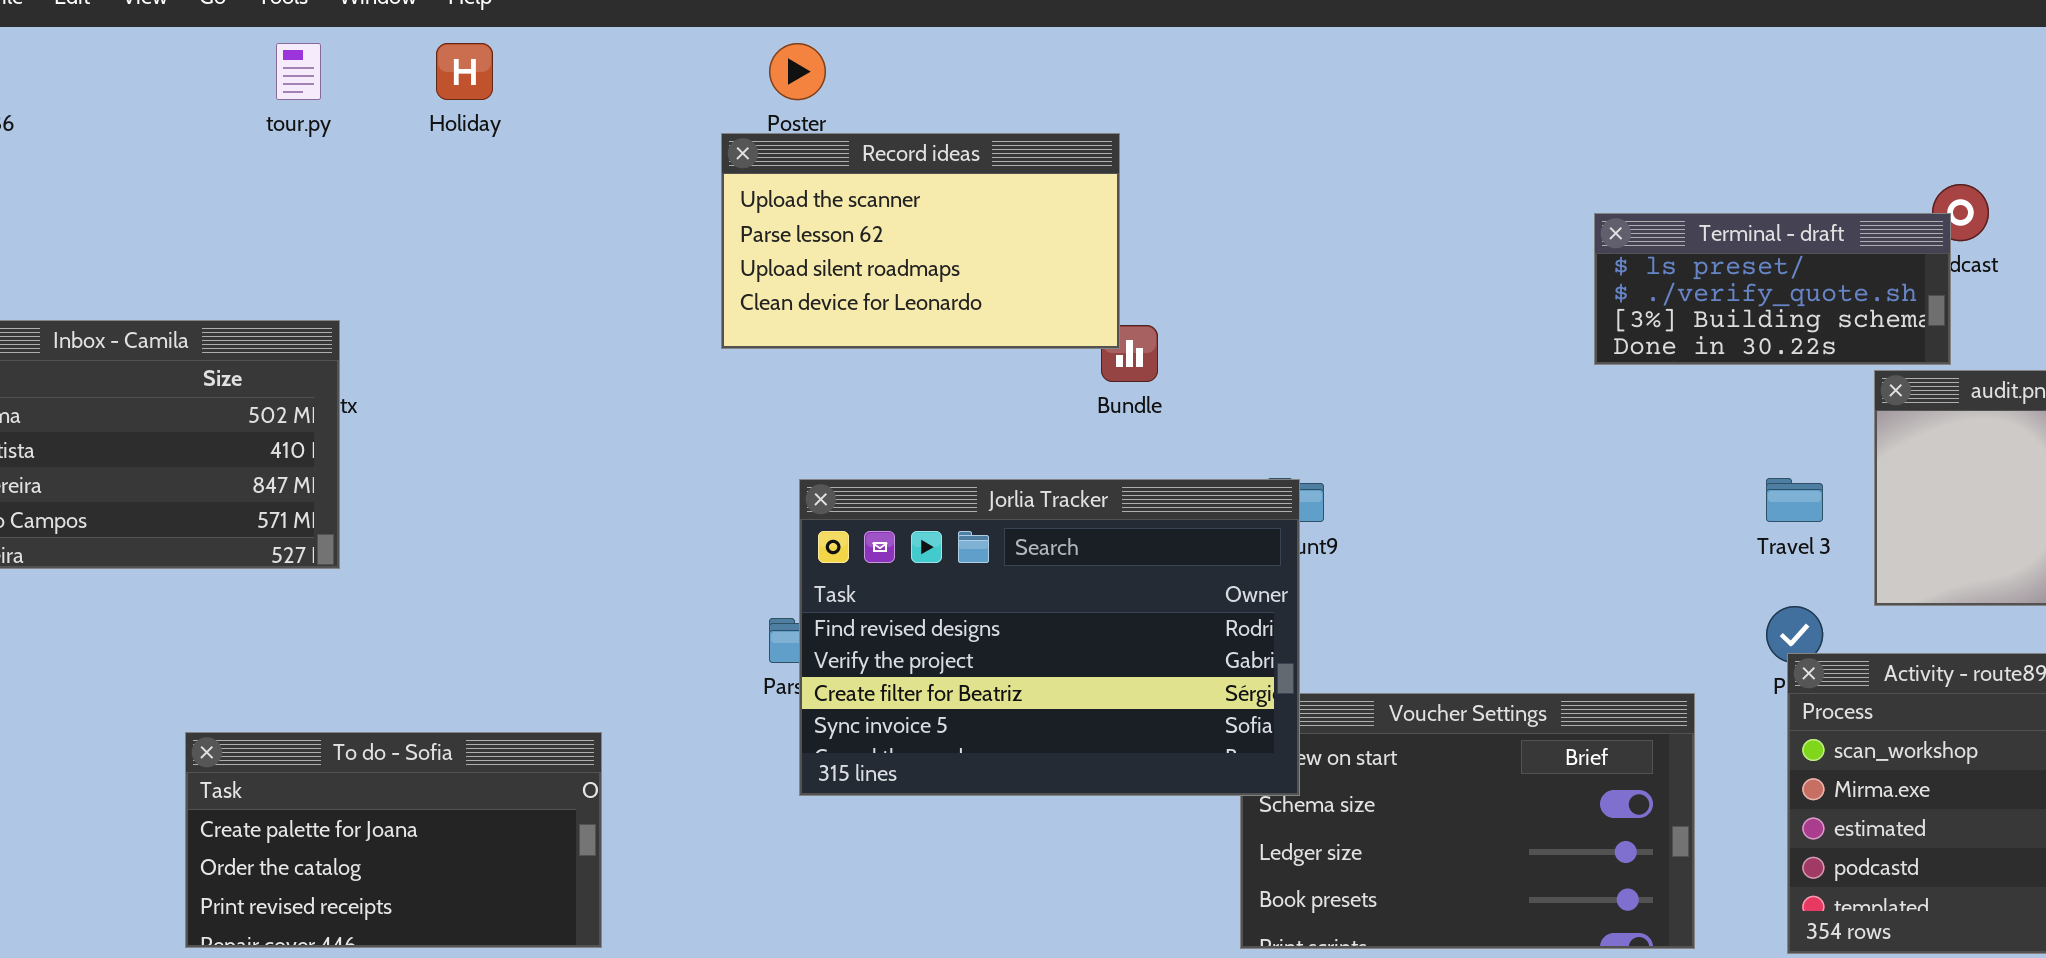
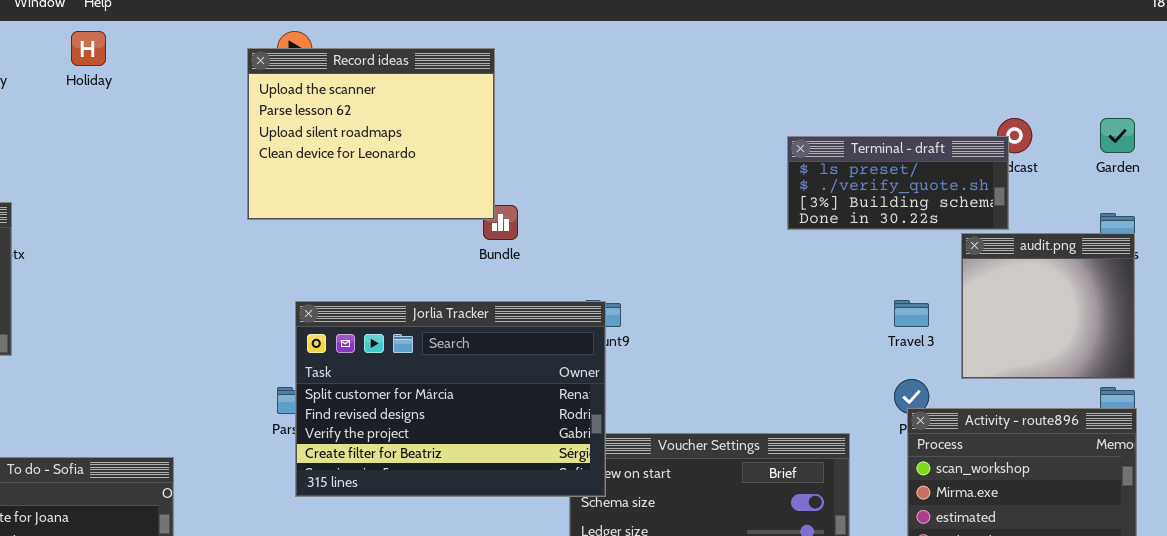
Record ideas: [721,133,1120,349] -> [247,48,495,220], resized
Jorlia Tracker: [799,479,1300,796] -> [295,301,606,497], scrolled up 1 row

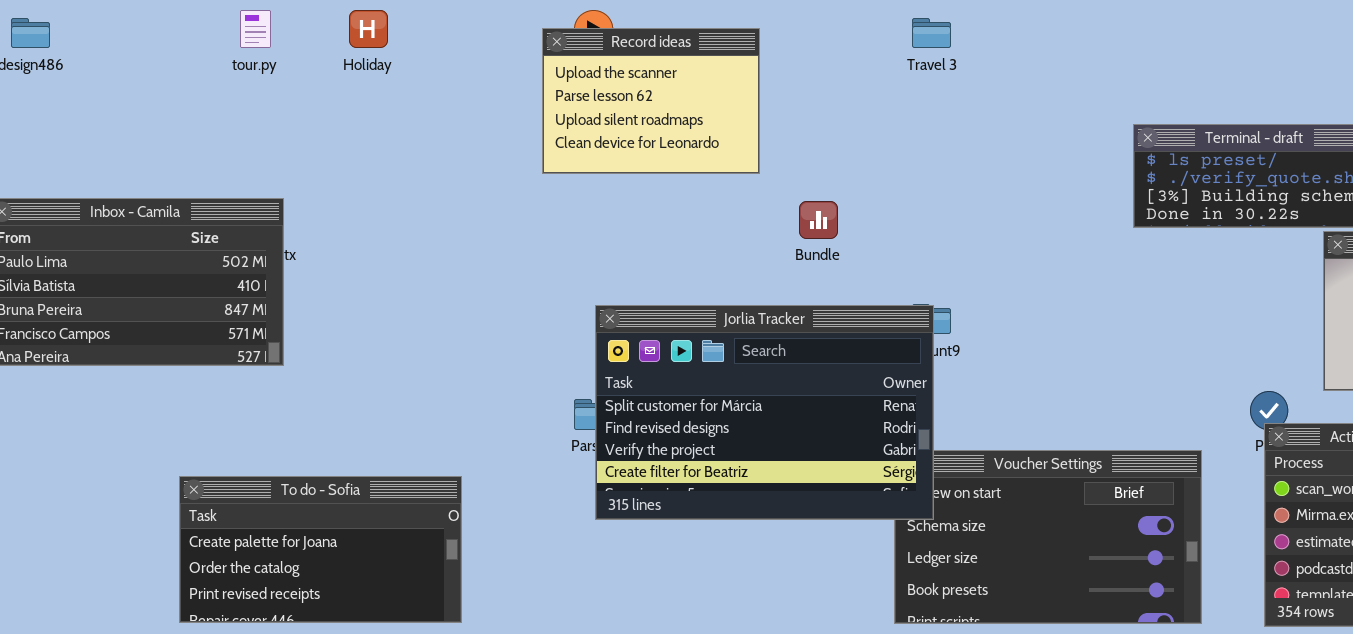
Record ideas: [247,48,495,220] -> [542,28,760,174], resized
Travel 3: [894,300,929,327] -> [912,18,951,48], moved

